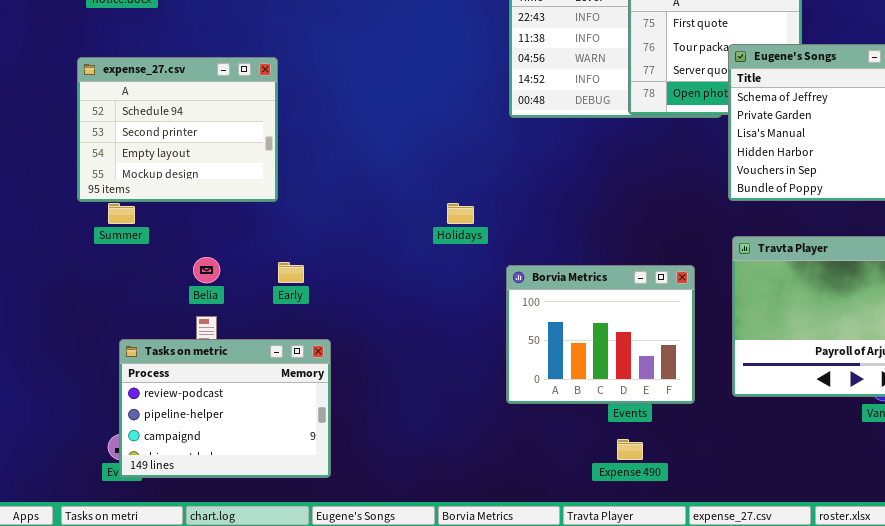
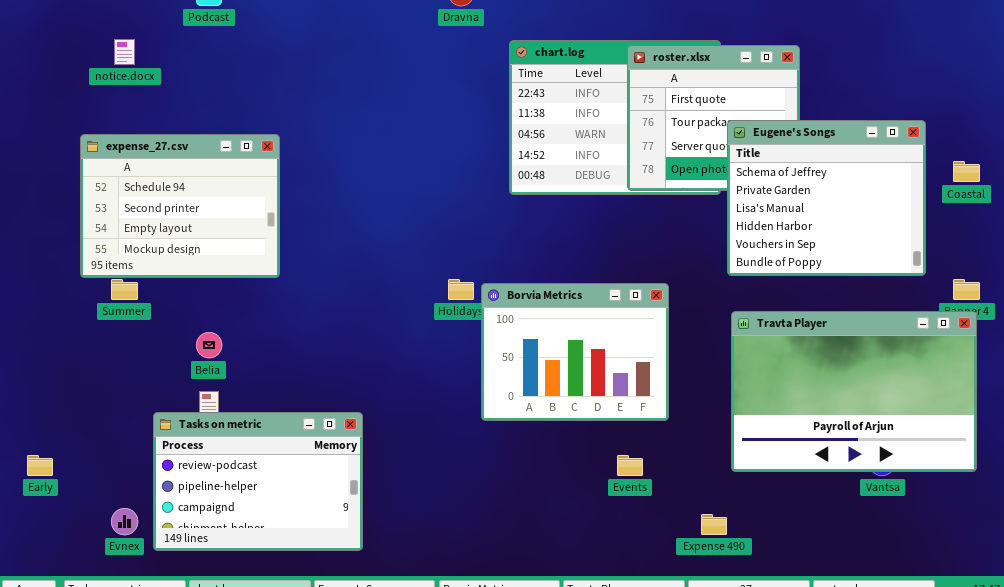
Early: [278,262,304,283] -> [27,455,53,476], moved
Borvia Metrics: [506,265,695,404] -> [481,283,669,421], moved
Tasks on metric: [119,339,331,478] -> [153,412,363,551], moved
Expense 490: [617,439,643,460] -> [701,514,727,535], moved

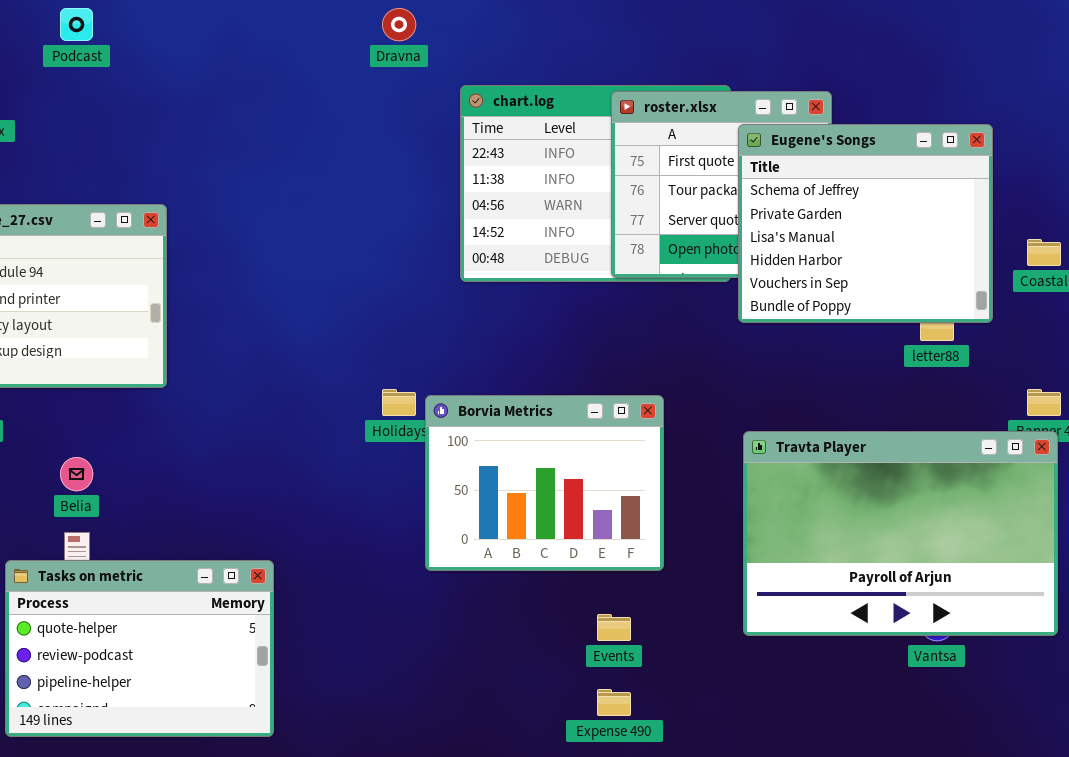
Eugene's Songs: [727,120,926,276] -> [738,124,993,323], moved
Tasks on metric: [153,412,363,551] -> [5,560,274,737], scrolled up 1 row
Expense 490: [701,514,727,535] -> [597,689,631,716], moved

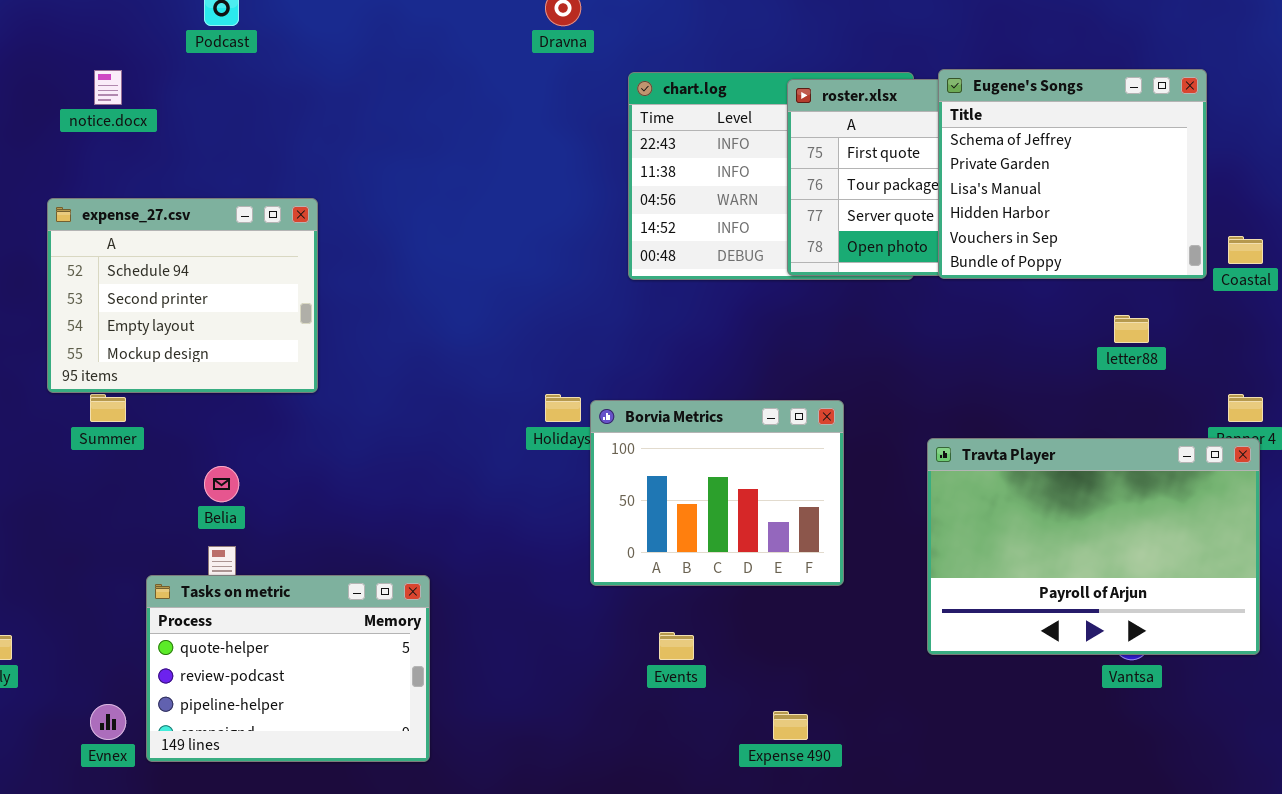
Eugene's Songs: [738,124,993,323] -> [938,69,1207,279], moved
Events: [597,614,631,641] -> [659,632,694,660], moved

